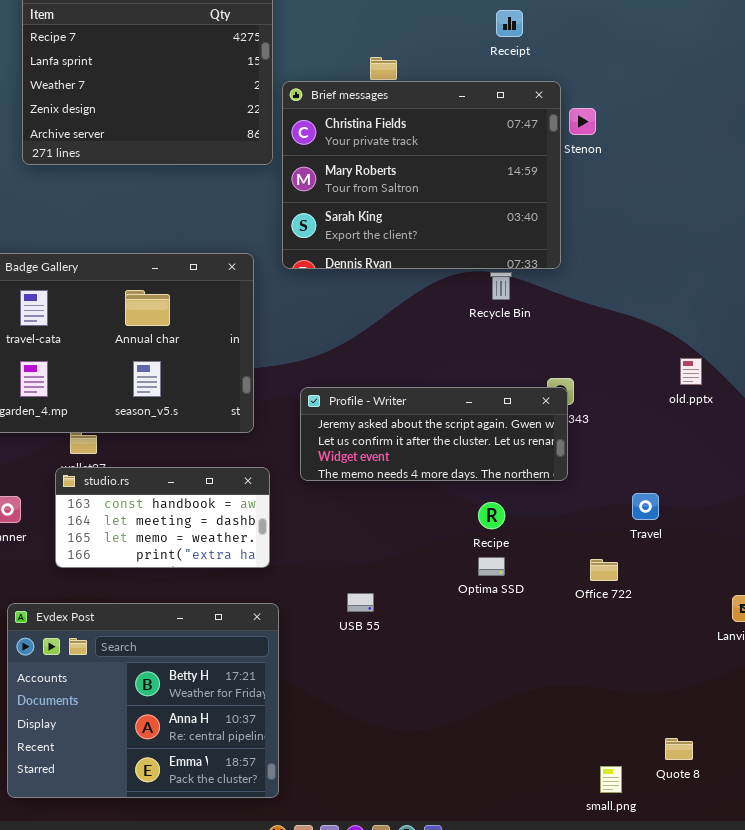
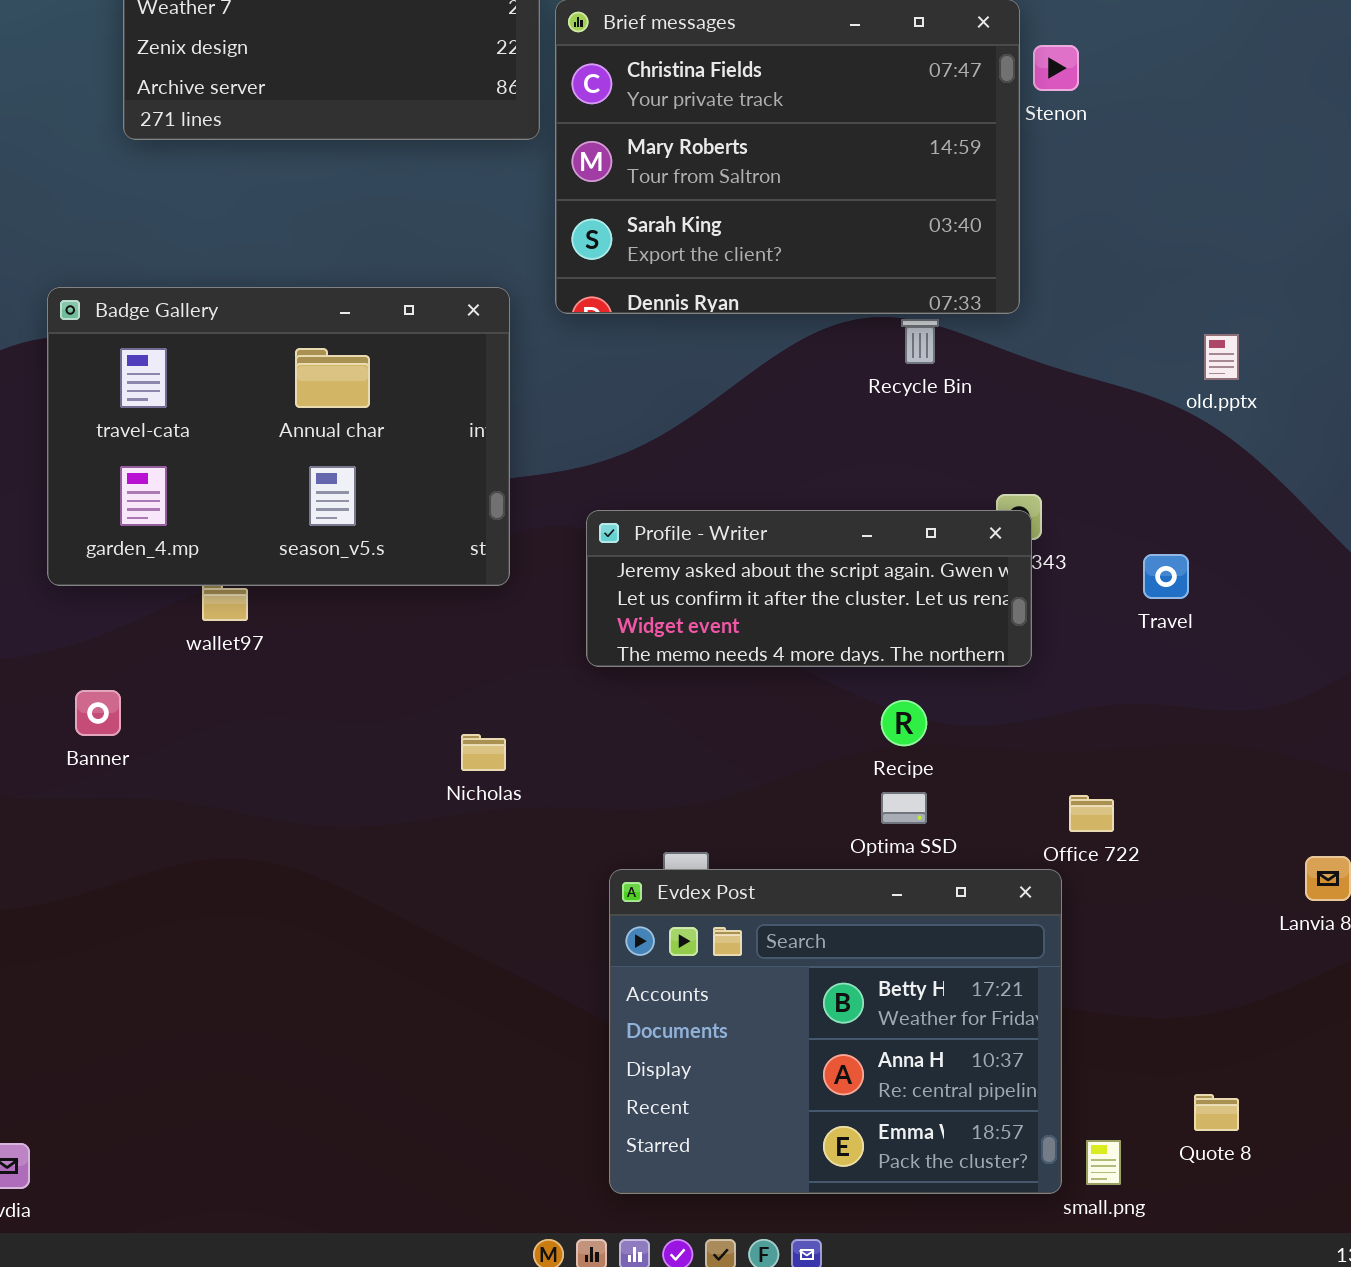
old.pptx: [680,358,702,385] -> [1204,334,1239,380], moved
studio.rs: [55,467,270,568] -> none, closed
Travel: [632,493,659,520] -> [1143,554,1189,599], moved
Evdex Post: [7,603,279,798] -> [609,869,1062,1194], moved

